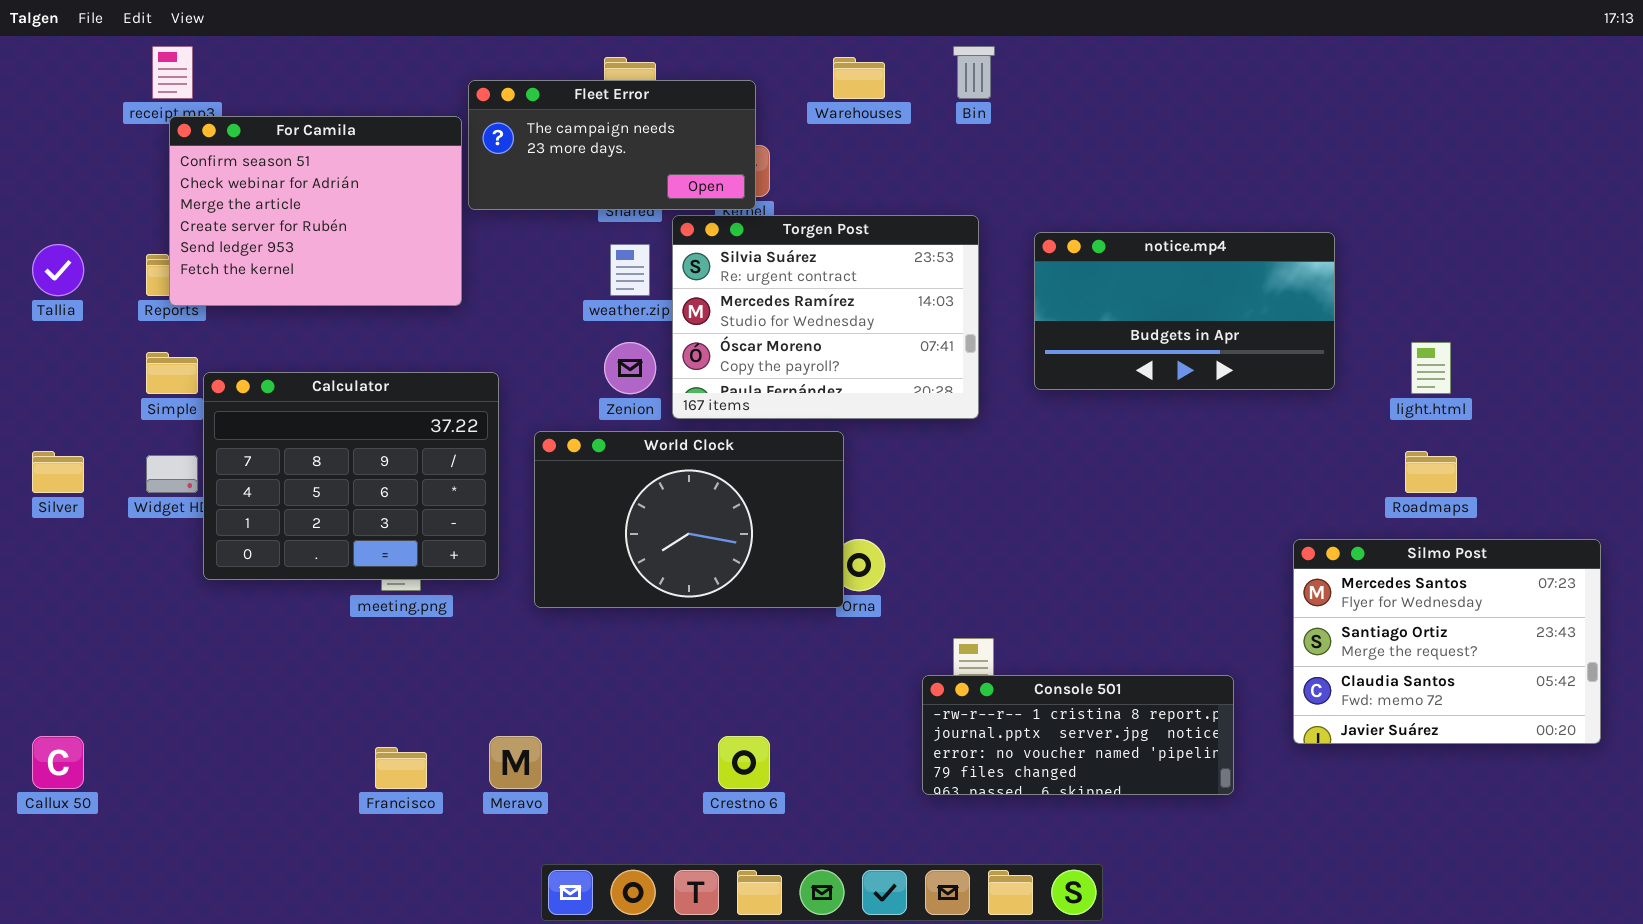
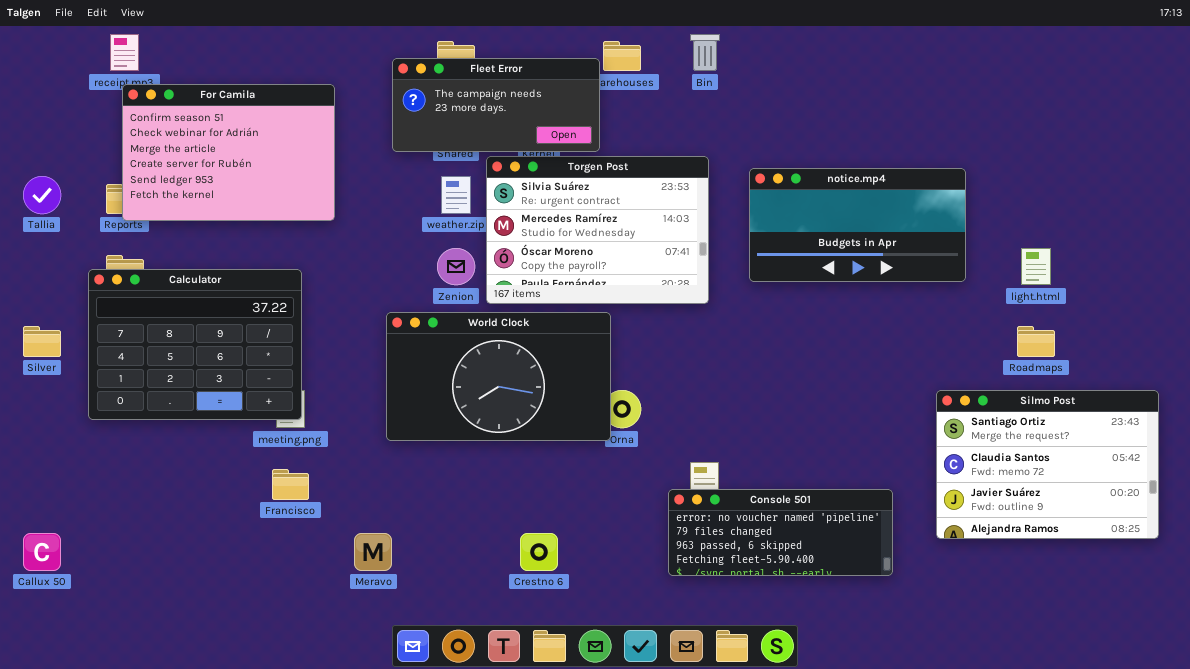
Fleet Error: [468,80,756,210] -> [392,58,600,152], moved
Calculator: [203,372,499,580] -> [88,269,302,420], moved
Silmo Post: [1293,539,1601,744] -> [936,390,1159,539], scrolled down 1 row
Console 501: [922,675,1234,795] -> [668,489,893,576], scrolled down 2 rows
Francisco: [375,747,427,789] -> [272,469,309,500], moved

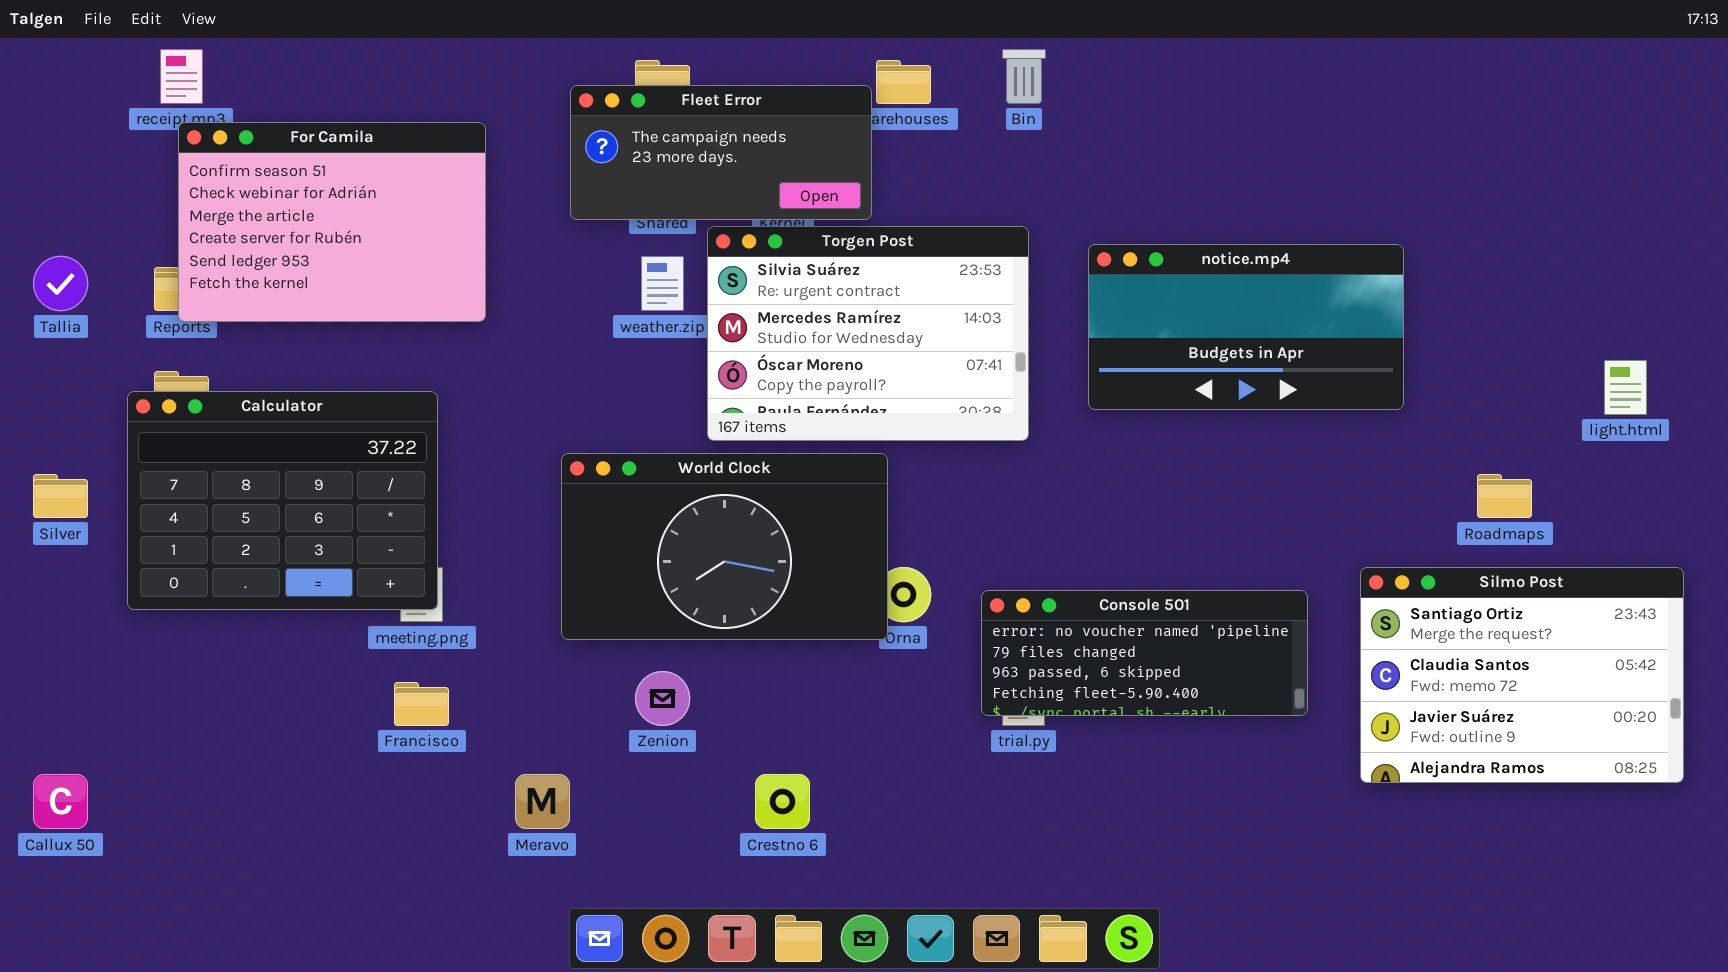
Zenion: [437,248,475,285] -> [635,671,690,726], moved
light.html: [1021,248,1051,285] -> [1604,360,1647,415], moved
Console 501: [668,489,893,576] -> [981,590,1308,716], moved

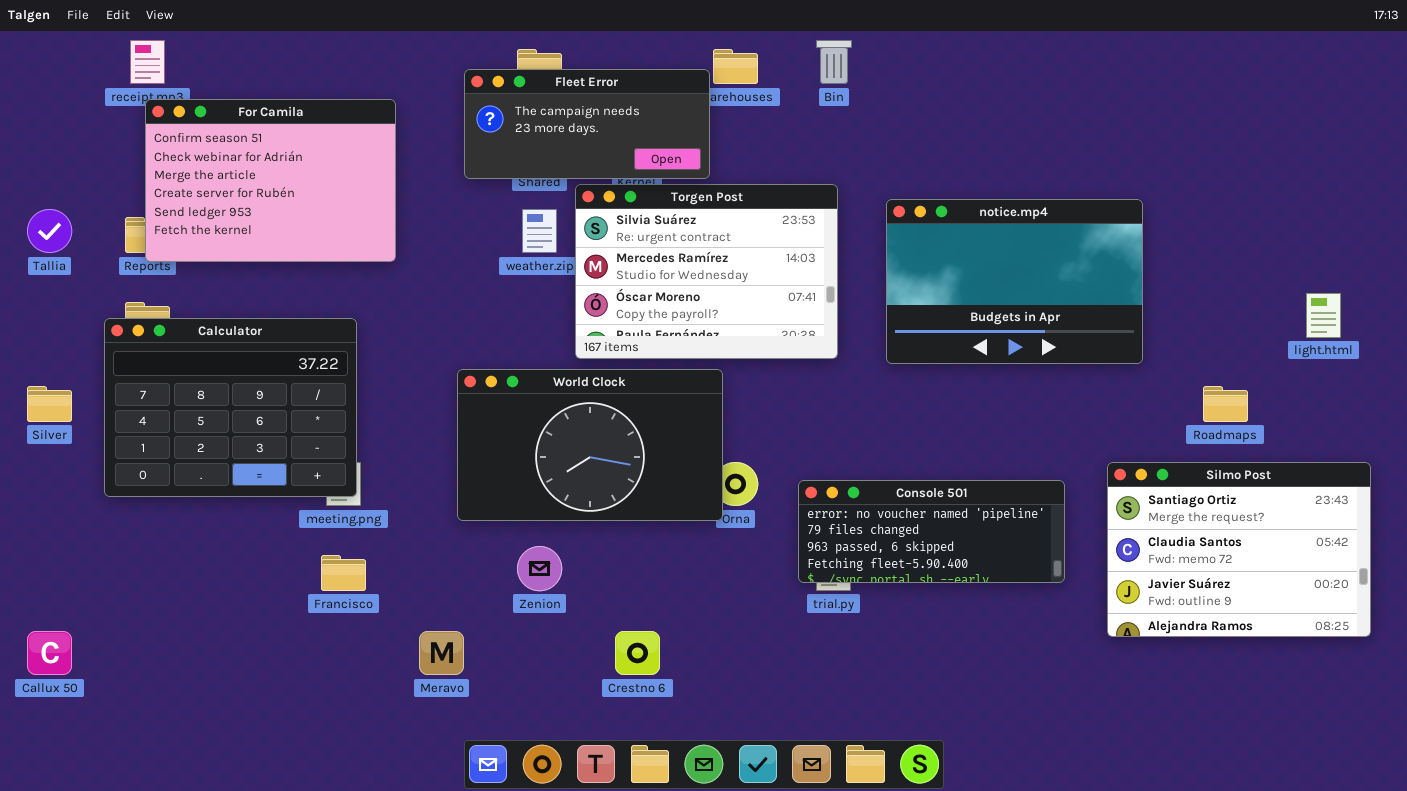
notice.mp4: [1088,244,1404,410] -> [886,199,1143,364], resized

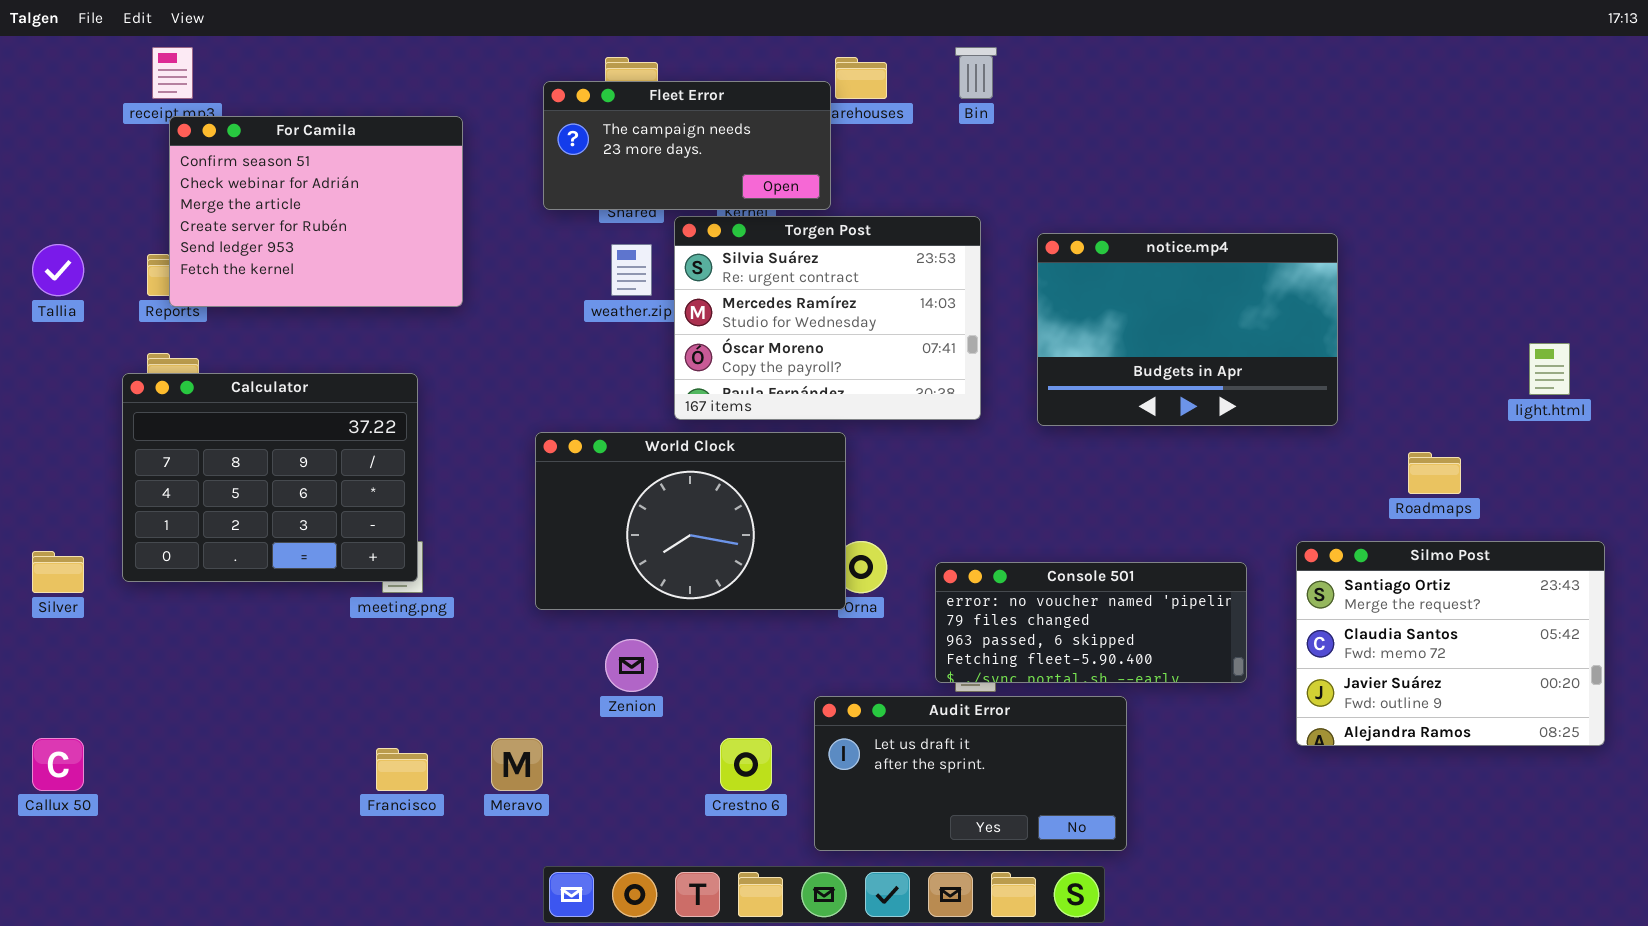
Silver: [27,386,72,422] -> [32,551,84,593], moved
Francisco: [321,555,366,591] -> [376,748,428,791], moved
Audit Error: none -> [814,696,1127,851], opened

